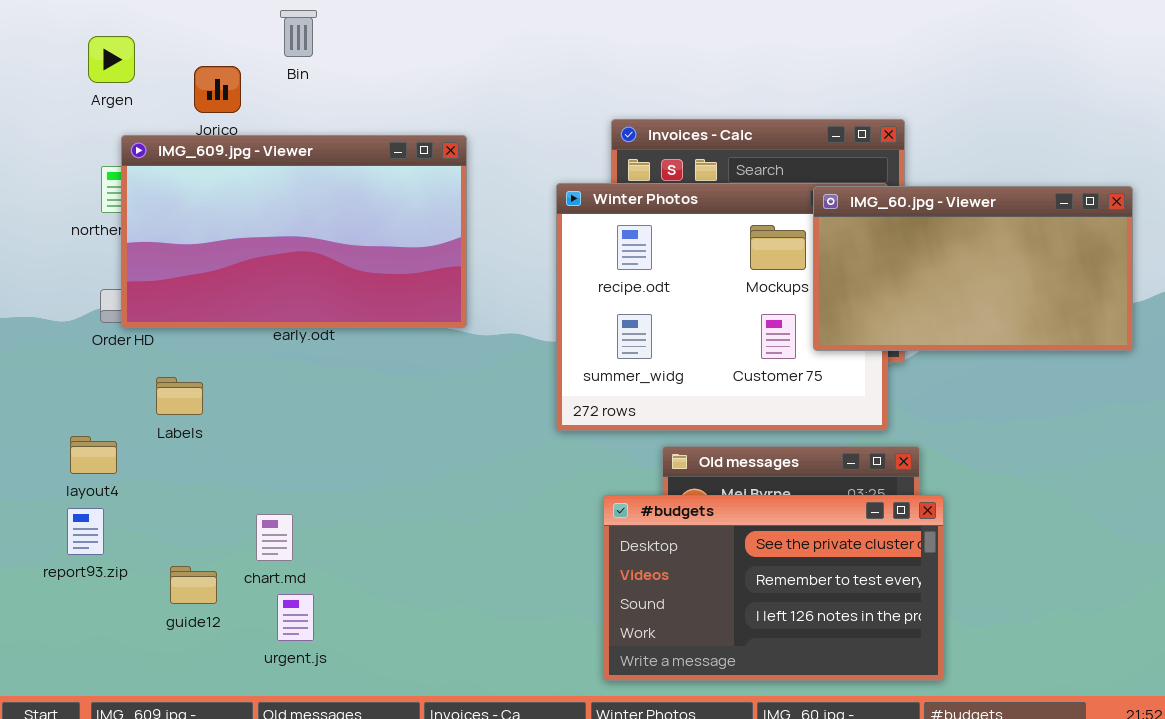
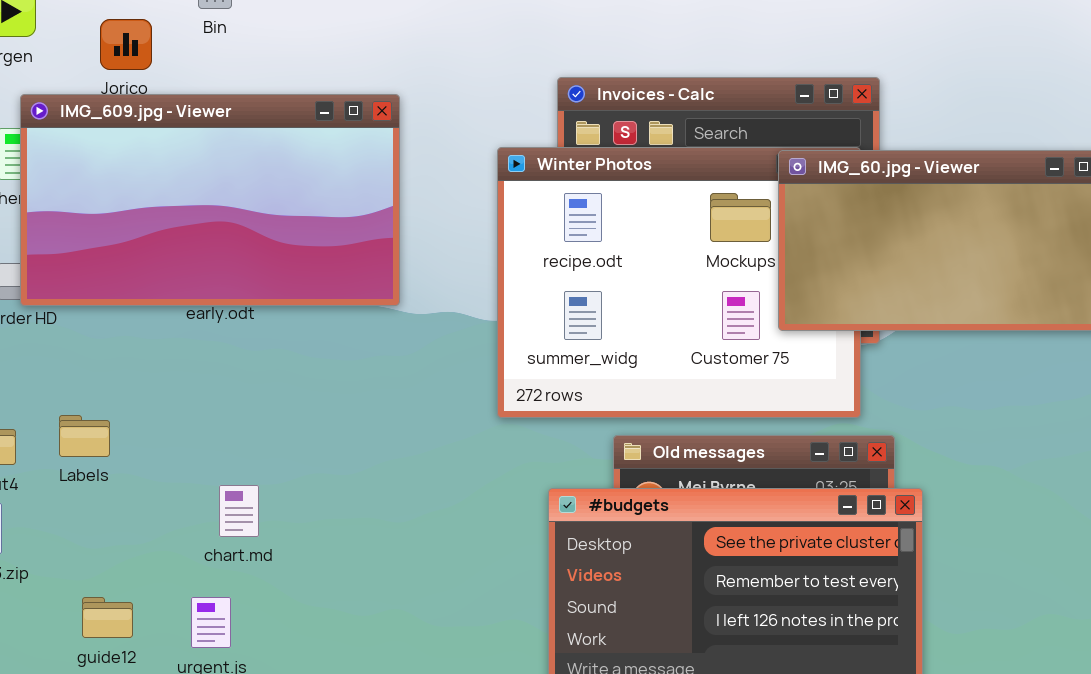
Labels: [156,377,203,415] -> [59,415,110,457], moved
chart.md: [256,514,293,561] -> [219,485,259,537], moved
guide12: [170,566,217,604] -> [82,597,133,638], moved

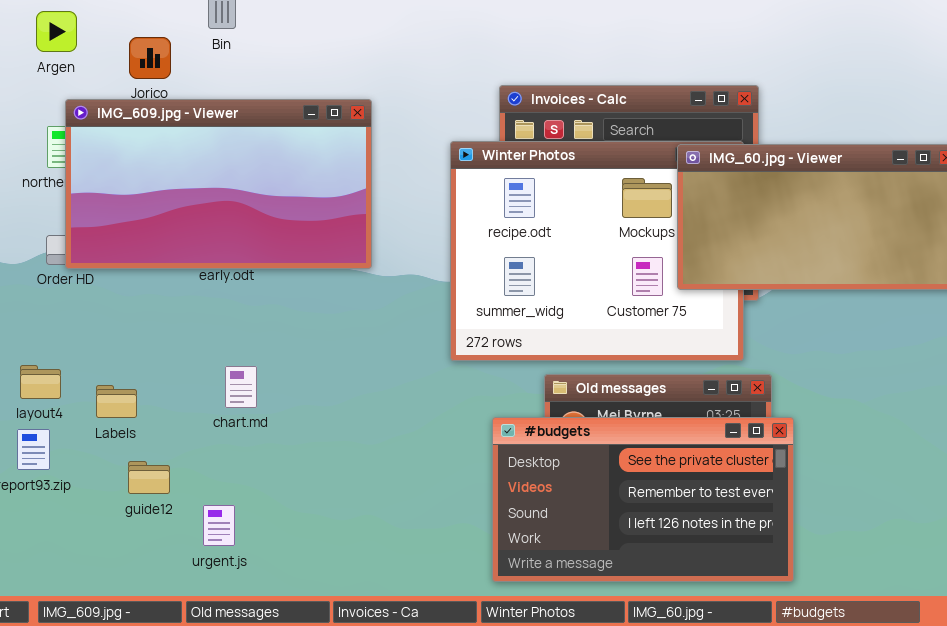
Labels: [59,415,110,457] -> [96,385,137,418], moved
chart.md: [219,485,259,537] -> [225,366,257,408], moved
guide12: [82,597,133,638] -> [128,461,170,494], moved

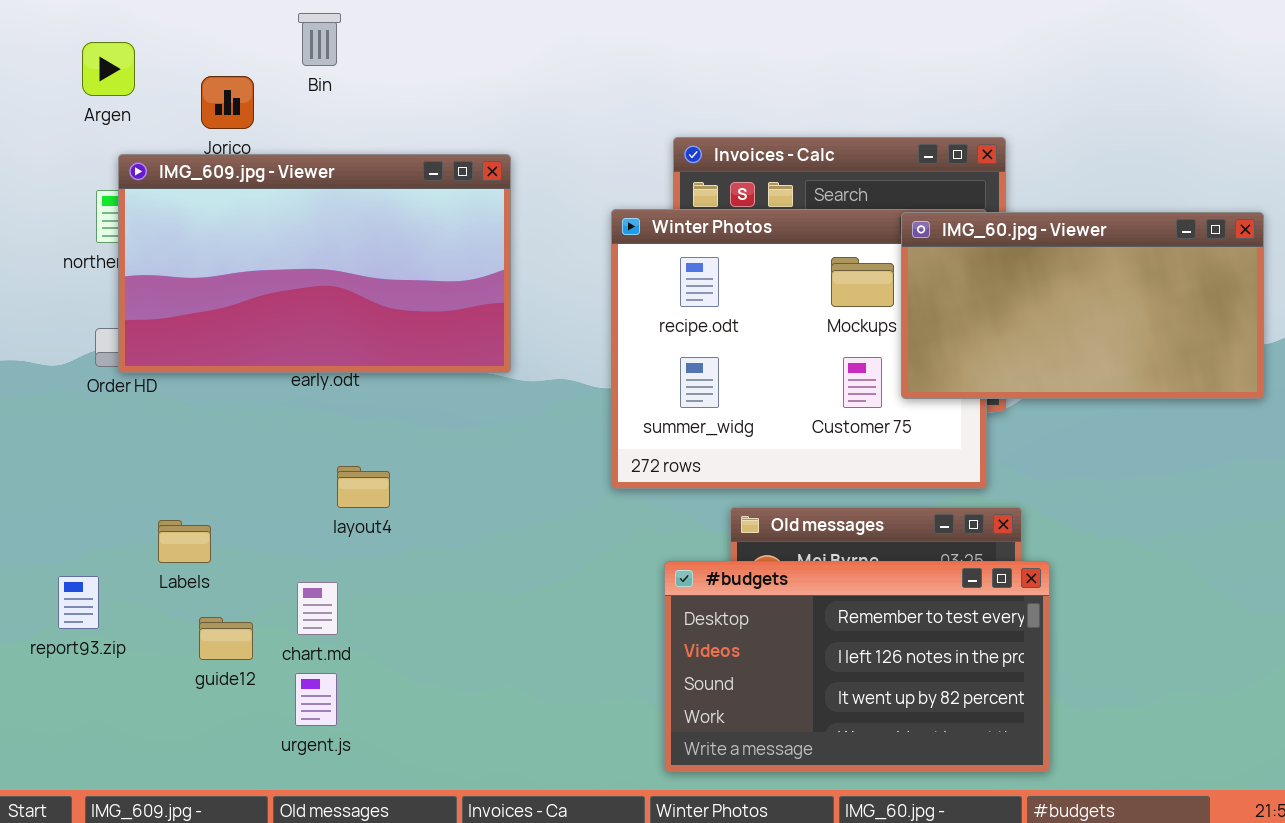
layout4: [20,365,61,399] -> [337,466,390,508], moved
chart.md: [225,366,257,408] -> [297,582,338,635], moved
#budgets: [492,417,794,582] -> [664,561,1050,772], scrolled down 1 row

